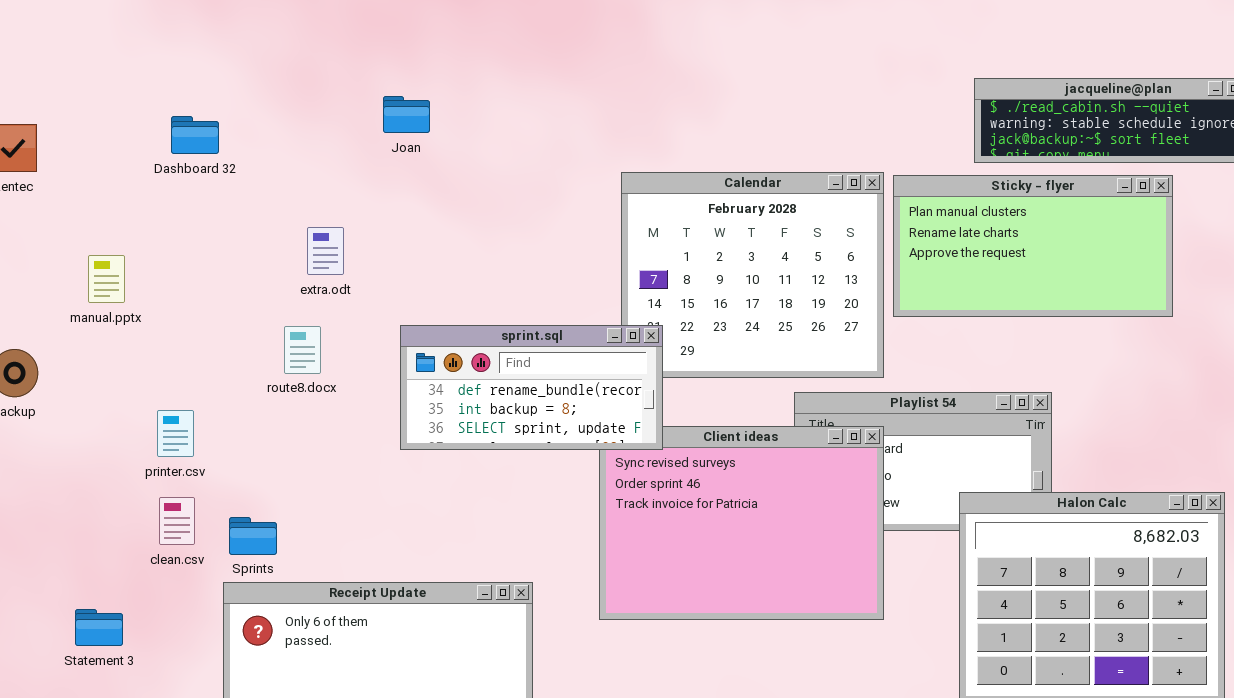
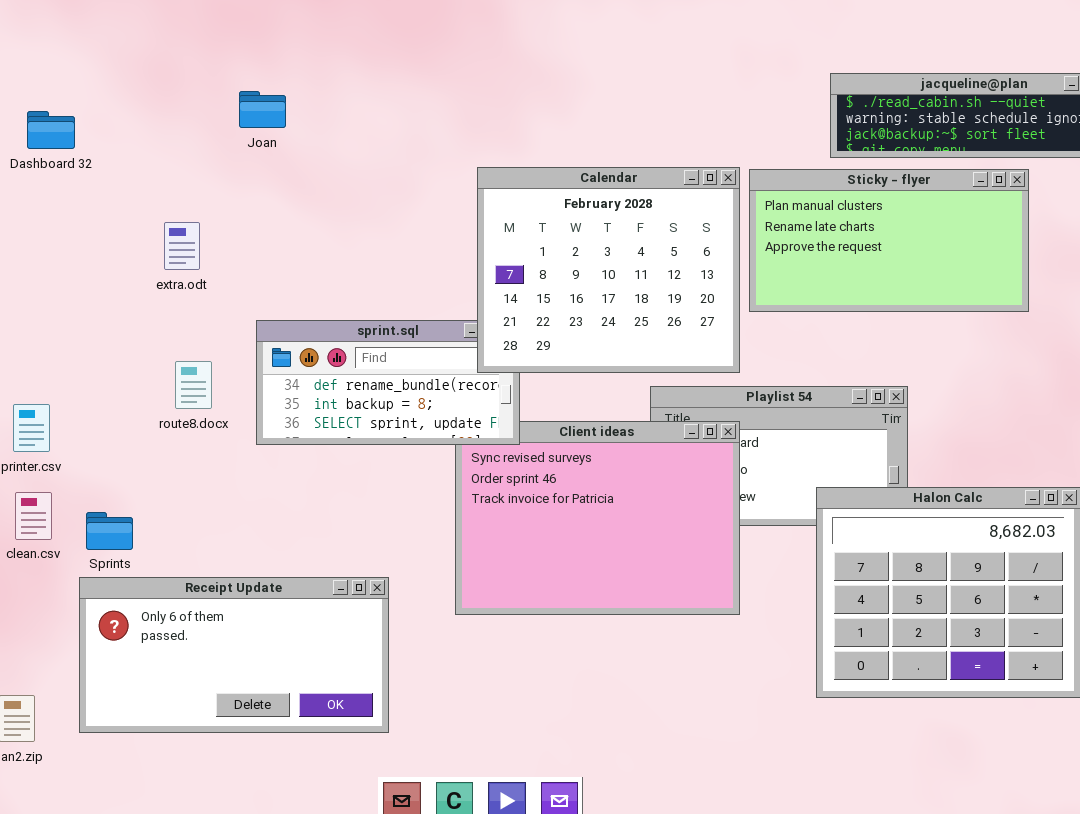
Calendar: [621,172,884,378] -> [477,167,740,373], raised
route8.docx: [284,326,321,374] -> [175,361,212,409], moved

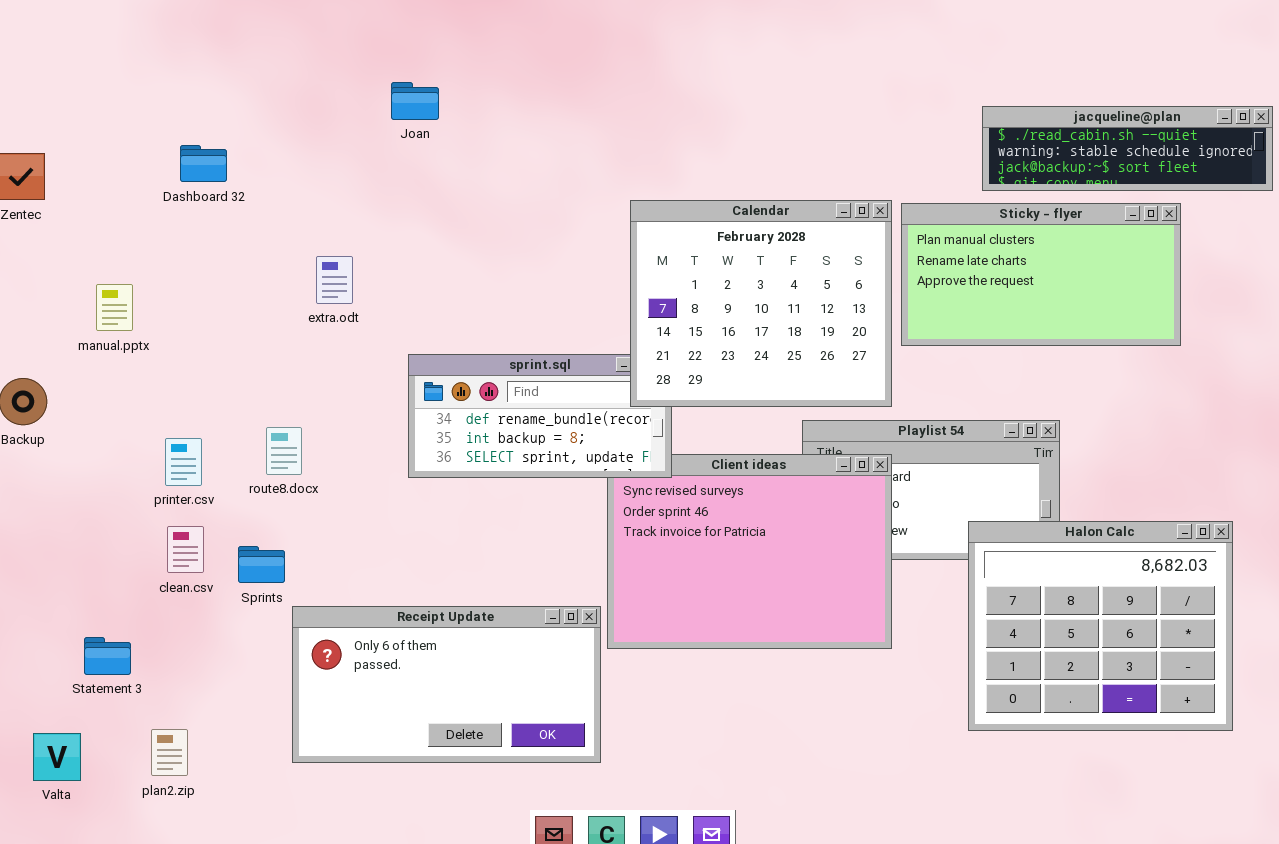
Joan: [239,91,286,128] -> [391,82,439,120], moved
route8.docx: [175,361,212,409] -> [266,427,302,475], moved
Receipt Update: [79,577,389,733] -> [292,606,601,763], moved

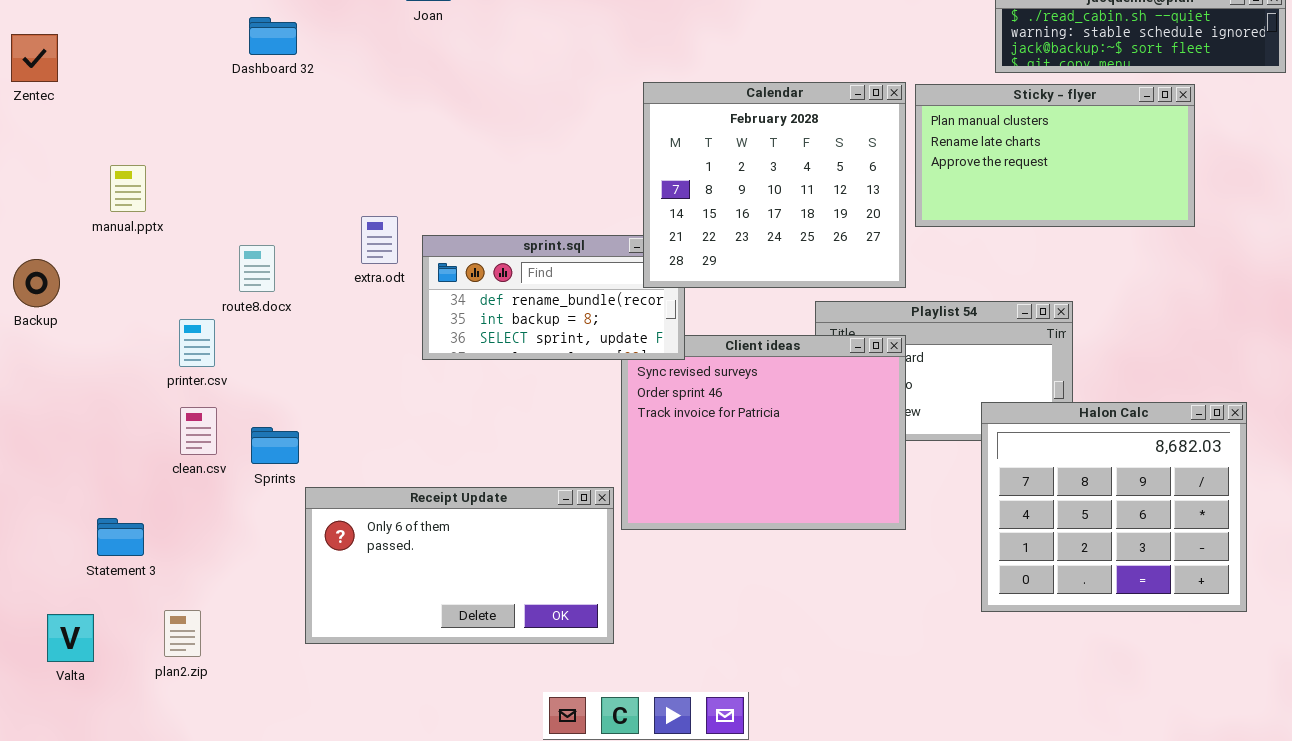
Dashboard 32: [180,145,227,182] -> [249,17,297,55], moved
extra.odt: [316,256,353,304] -> [361,216,398,264], moved
route8.docx: [266,427,302,475] -> [239,245,275,292], moved

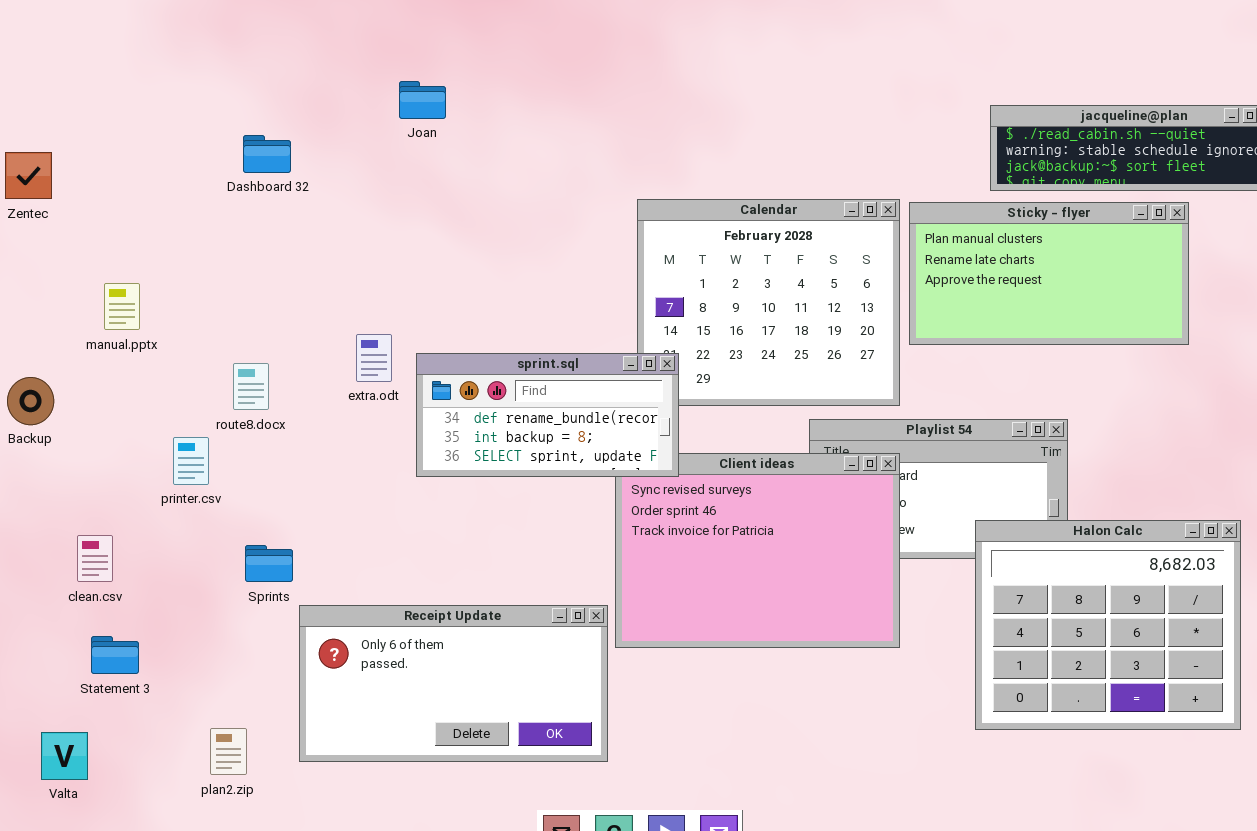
sprint.sql: [422,235,685,360] -> [416,353,679,477], raised
clean.csv: [180,407,217,455] -> [77,535,113,582], moved
plan2.zip: [164,610,201,657] -> [210,728,247,775], moved

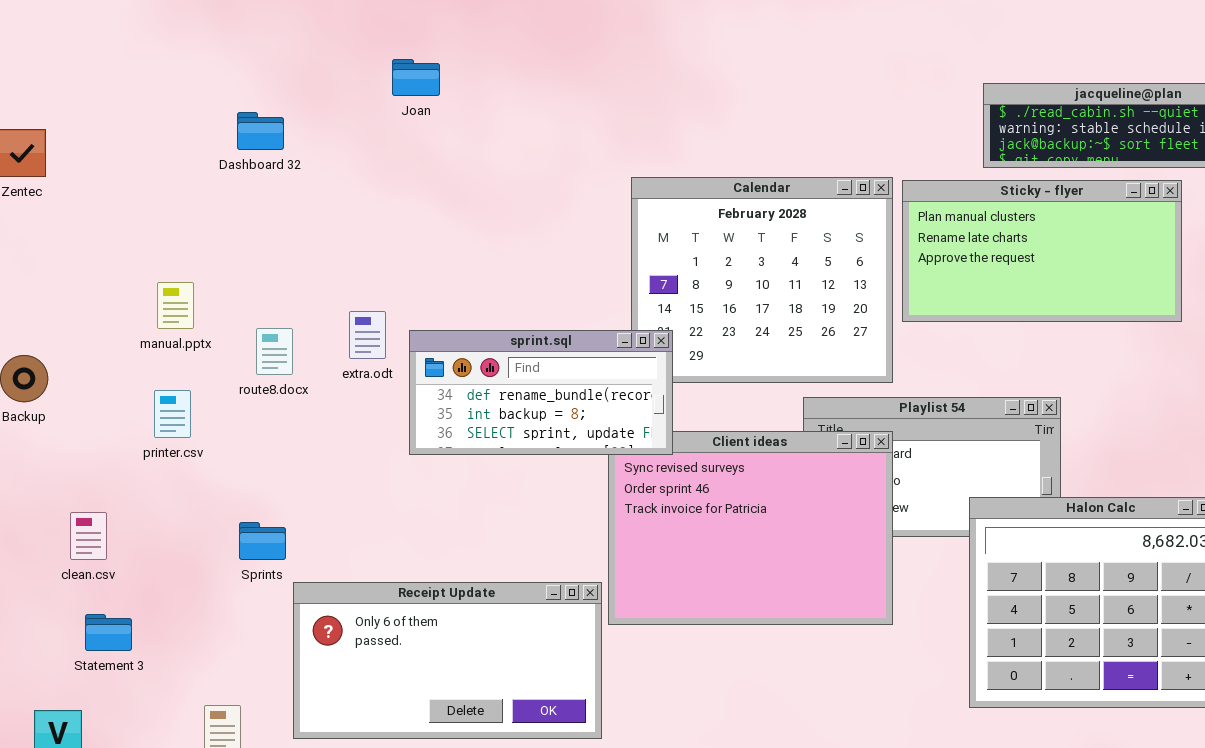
manual.pptx: [104,283,140,330] -> [157,282,194,329], moved
route8.docx: [233,363,269,410] -> [256,328,293,375], moved
printer.csv: [173,437,209,485] -> [154,390,191,438], moved

